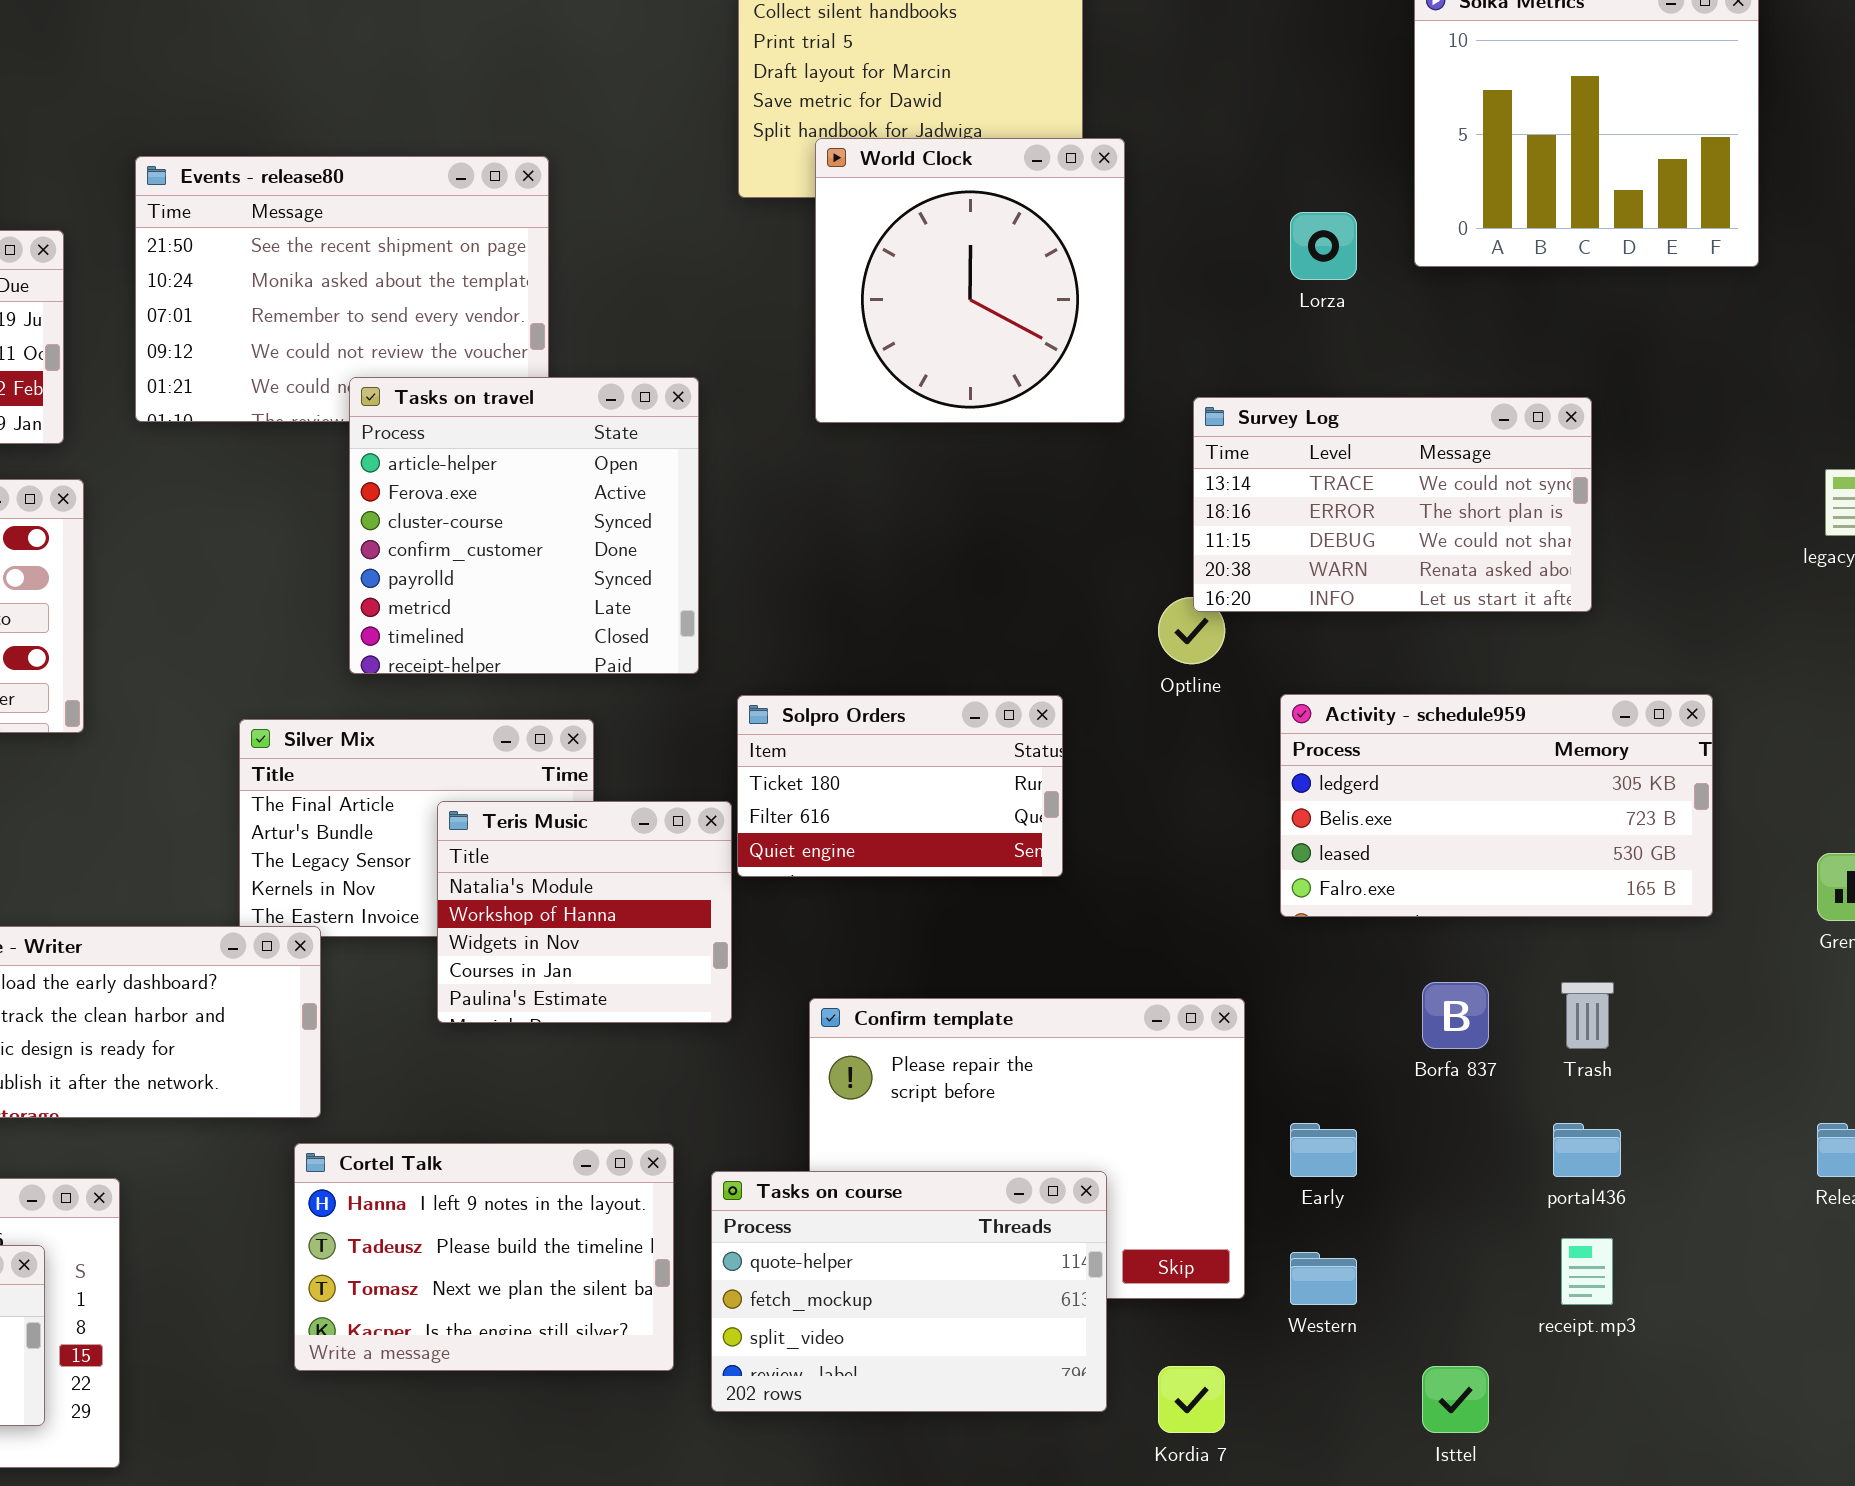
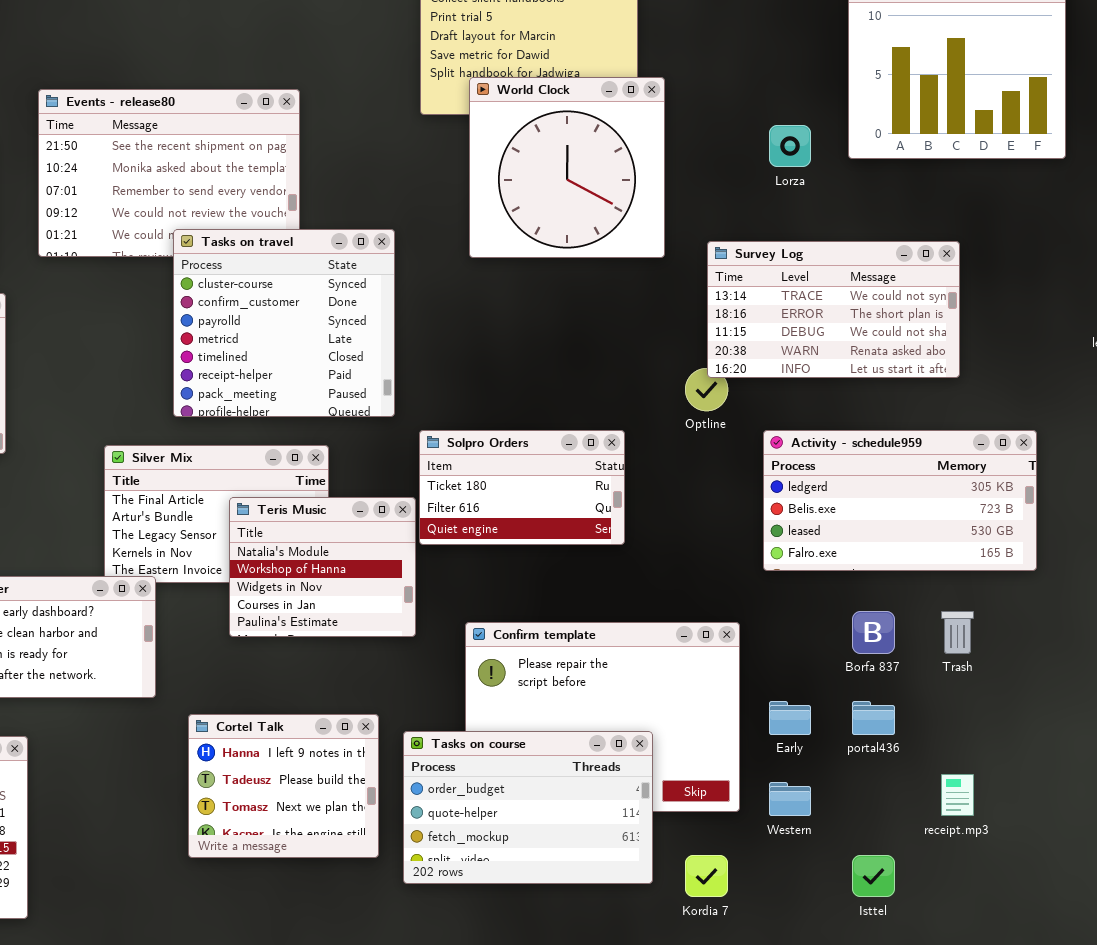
Tasks on travel: [349,377,699,674] -> [173,229,395,417], scrolled down 2 rows
portal436: [1553,1123,1621,1177] -> [852,701,895,735], moved
Cortel Talk: [294,1143,674,1371] -> [188,714,379,858], resized
Tasks on course: [711,1171,1107,1412] -> [403,731,653,884], scrolled up 1 row

